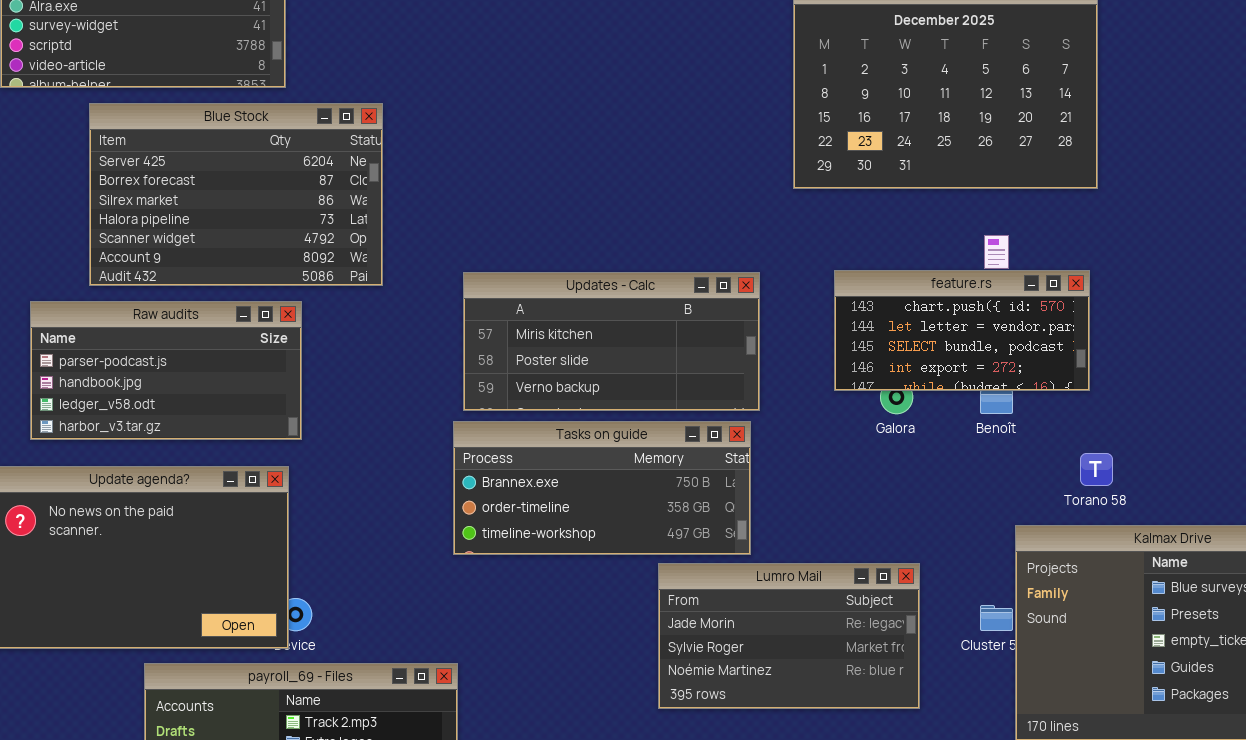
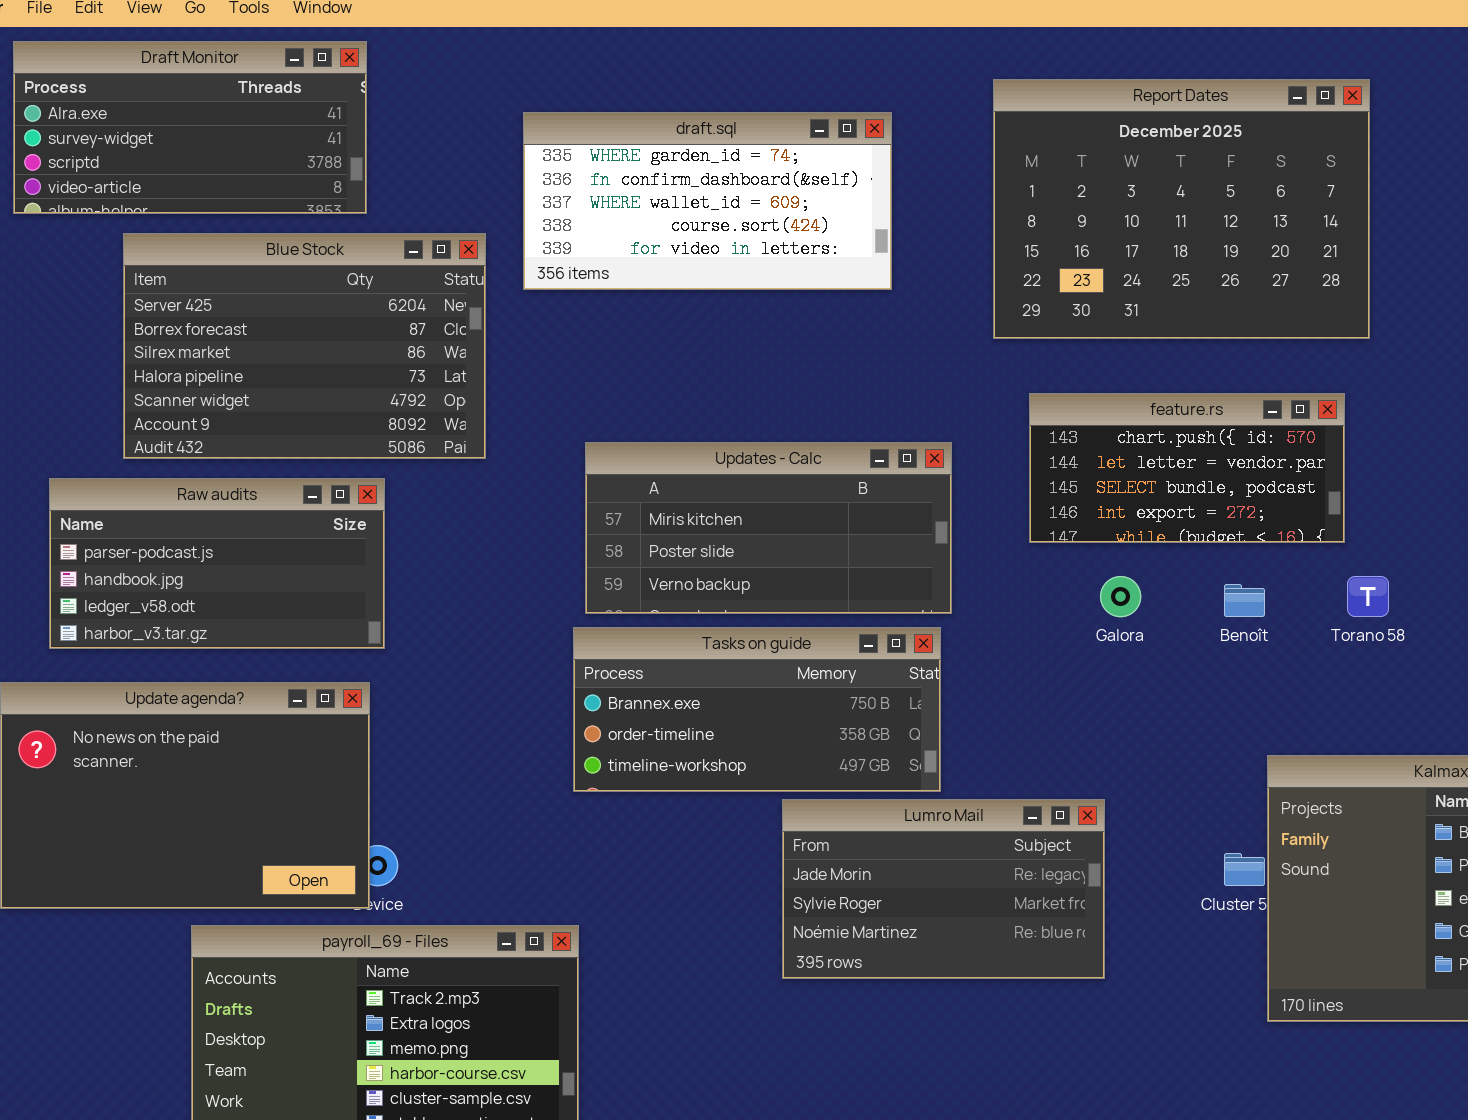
draft.sql: none -> [523,112,892,290], opened
feature.rs: [834,270,1090,391] -> [1029,393,1345,543], moved
Torano 58: [1080,453,1113,486] -> [1347,576,1389,617], moved
Lumro Mail: [658,563,920,709] -> [782,799,1105,979], moved

